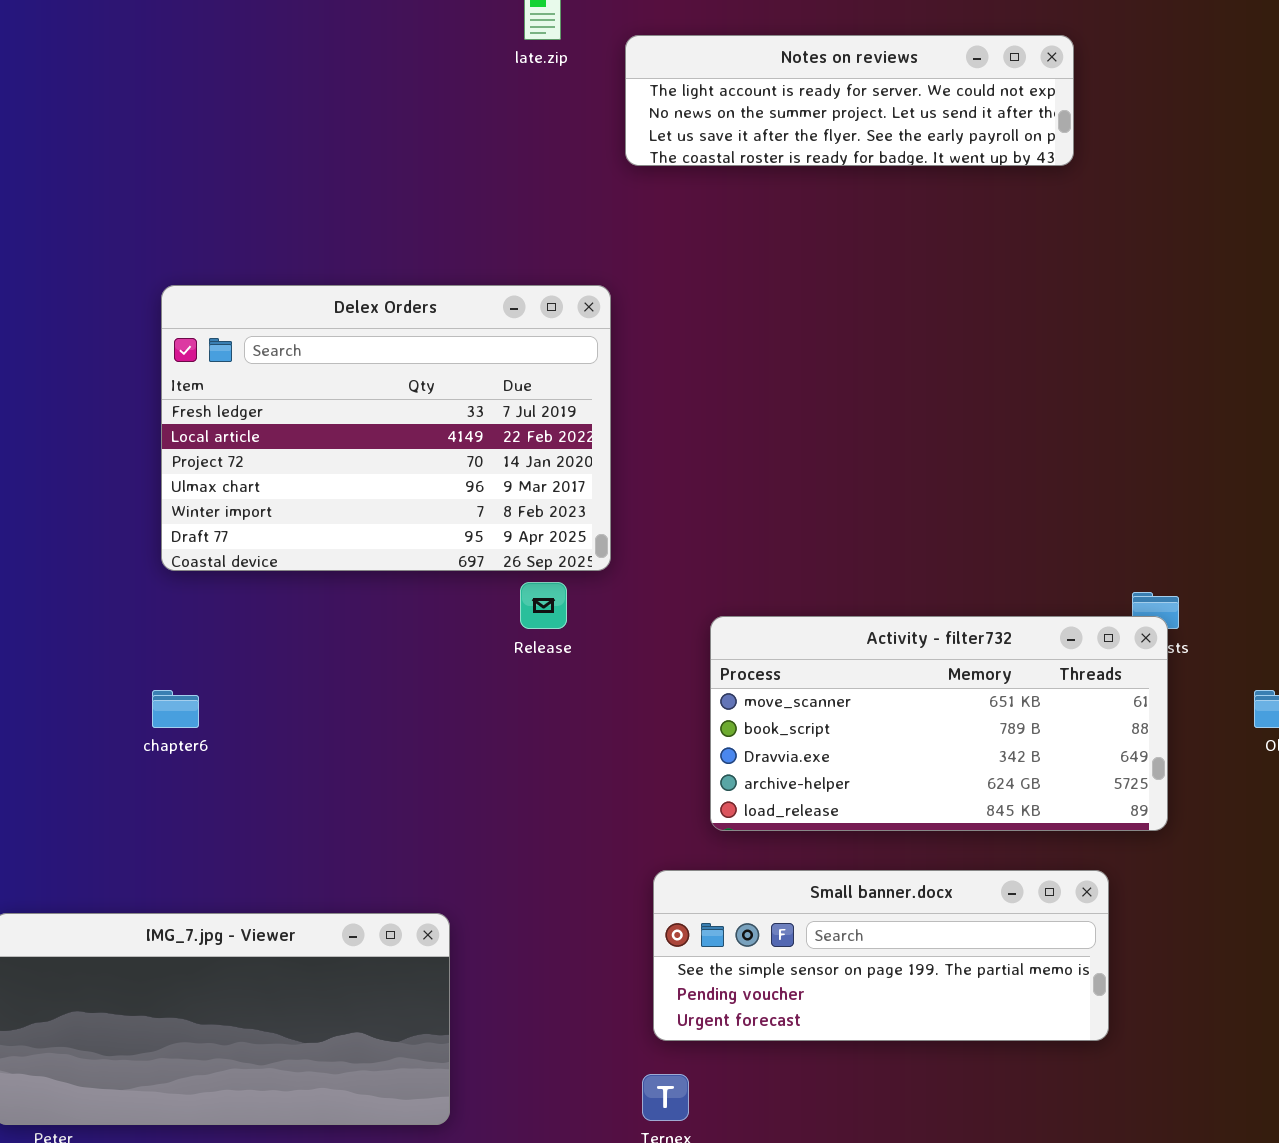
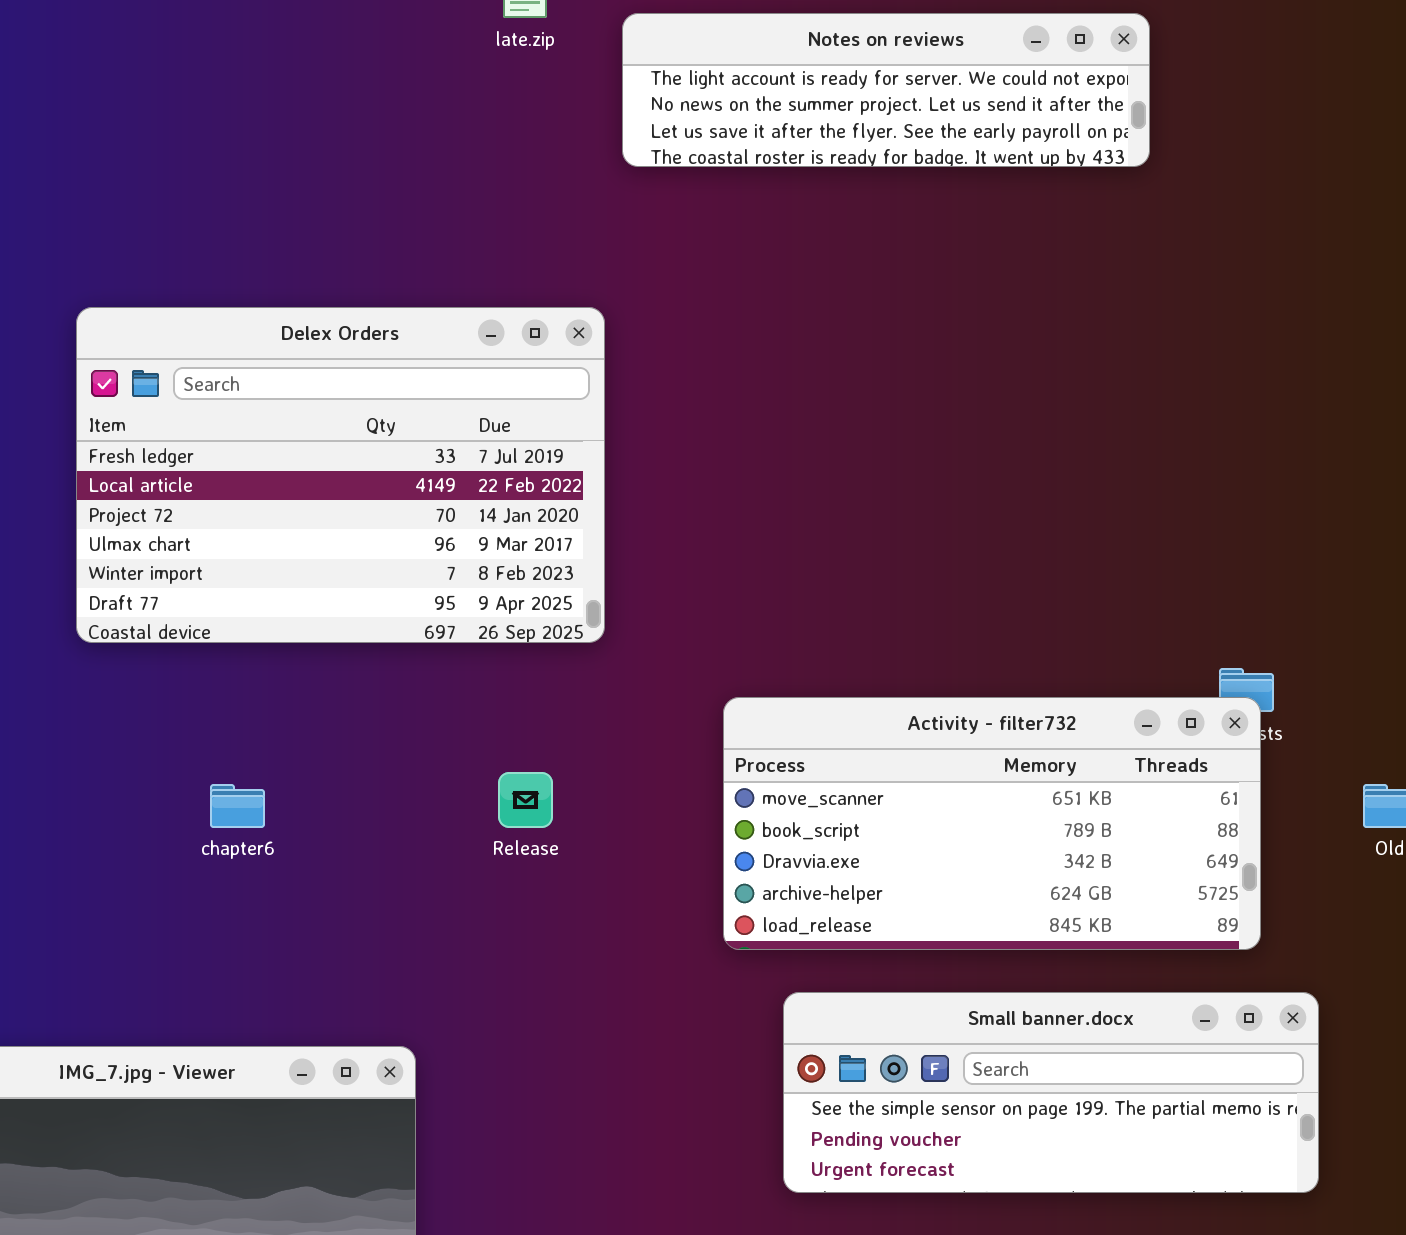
Release: [520,582,567,629] -> [498,772,553,828], moved
chapter6: [152,690,199,728] -> [210,784,265,828], moved
Small banner.docx: [653,870,1109,1041] -> [783,992,1319,1193], moved

